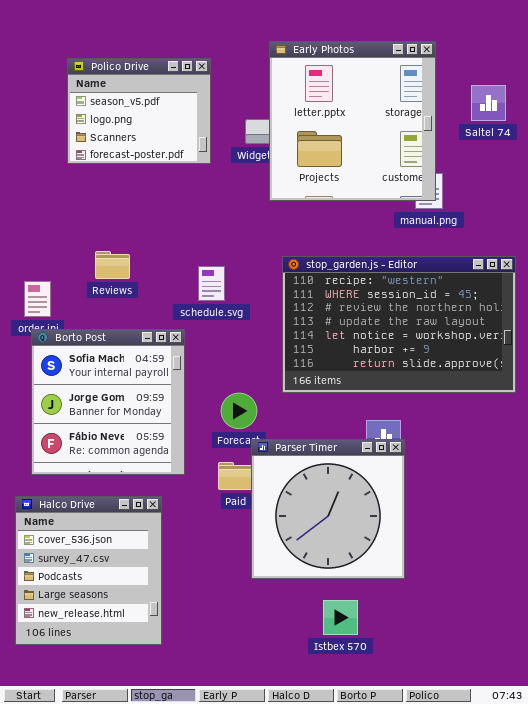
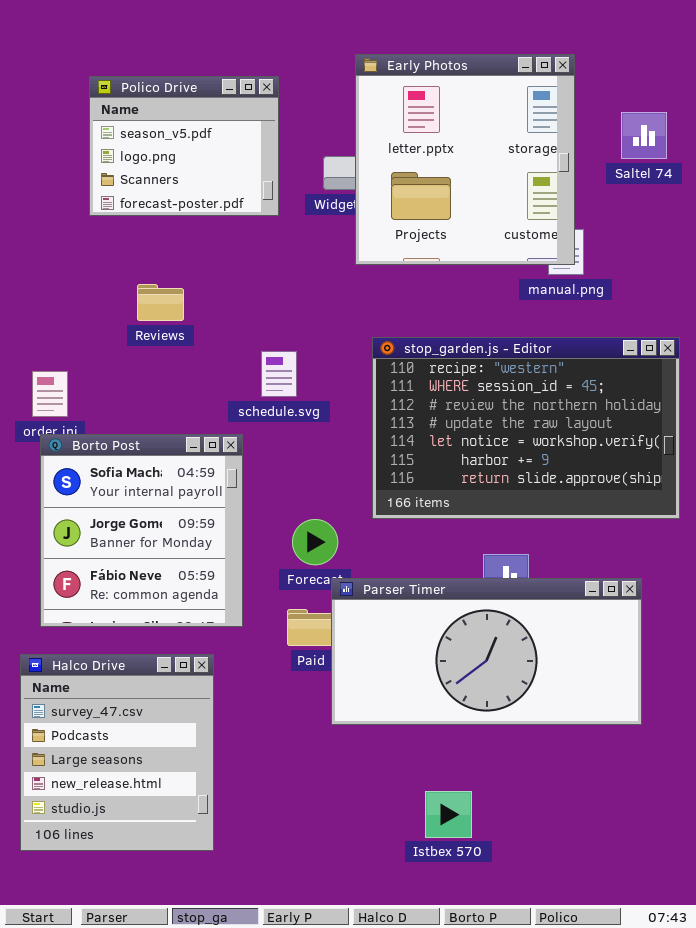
Reviews: [95,251,130,279] -> [137,284,184,321], moved
Parser Timer: [251,439,405,579] -> [331,578,642,725], resized
Halco Drive: [15,496,162,645] -> [20,654,214,851], scrolled down 1 row

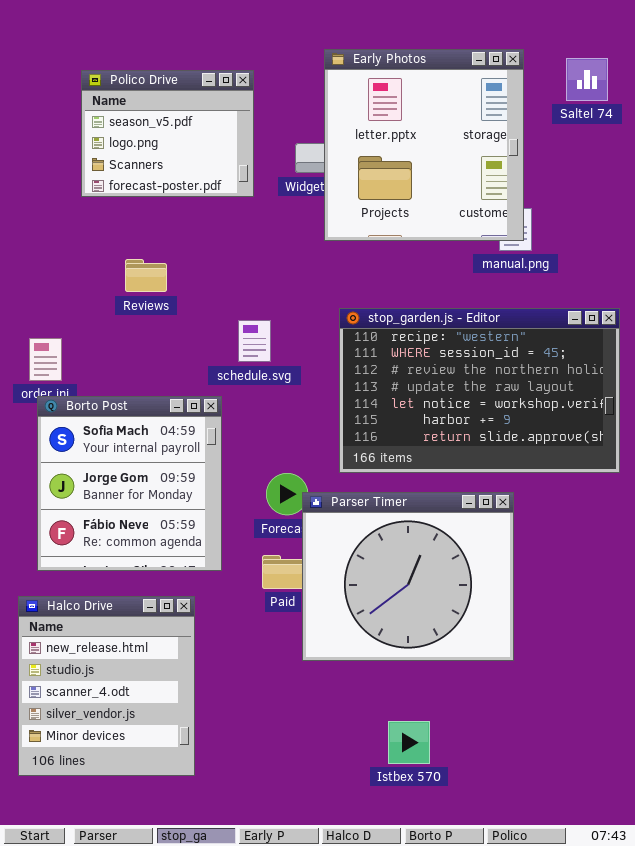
Saltel 74: [621,112,667,159] -> [566,58,608,101], moved
Parser Timer: [331,578,642,725] -> [302,492,514,661], resized
Halco Drive: [20,654,214,851] -> [18,596,195,776], scrolled down 3 rows

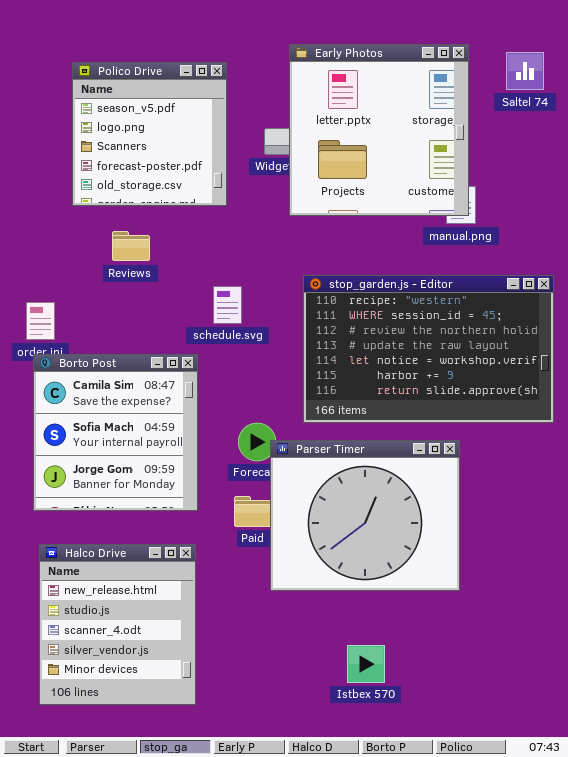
Polico Drive: [81,70,254,197] -> [72,62,227,206], resized
Borto Post: [37,396,222,571] -> [33,354,198,511], scrolled up 1 row
Halco Drive: [18,596,195,776] -> [39,544,196,705], moved

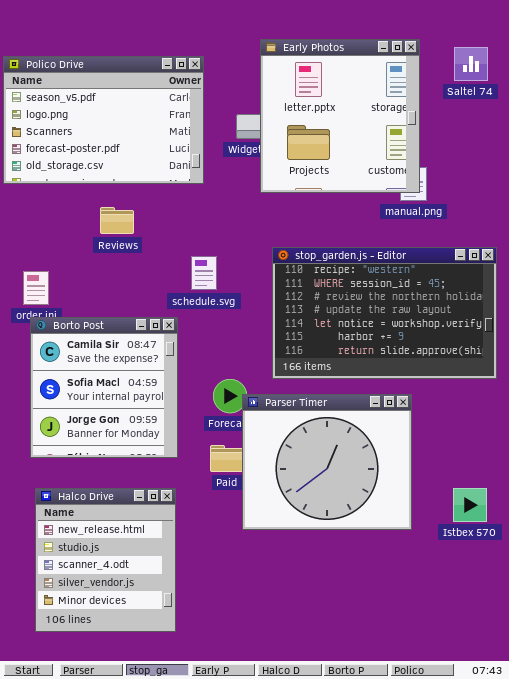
Polico Drive: [72,62,227,206] -> [3,56,204,184], resized
Istbex 570: [347,645,385,683] -> [453,488,487,522], moved

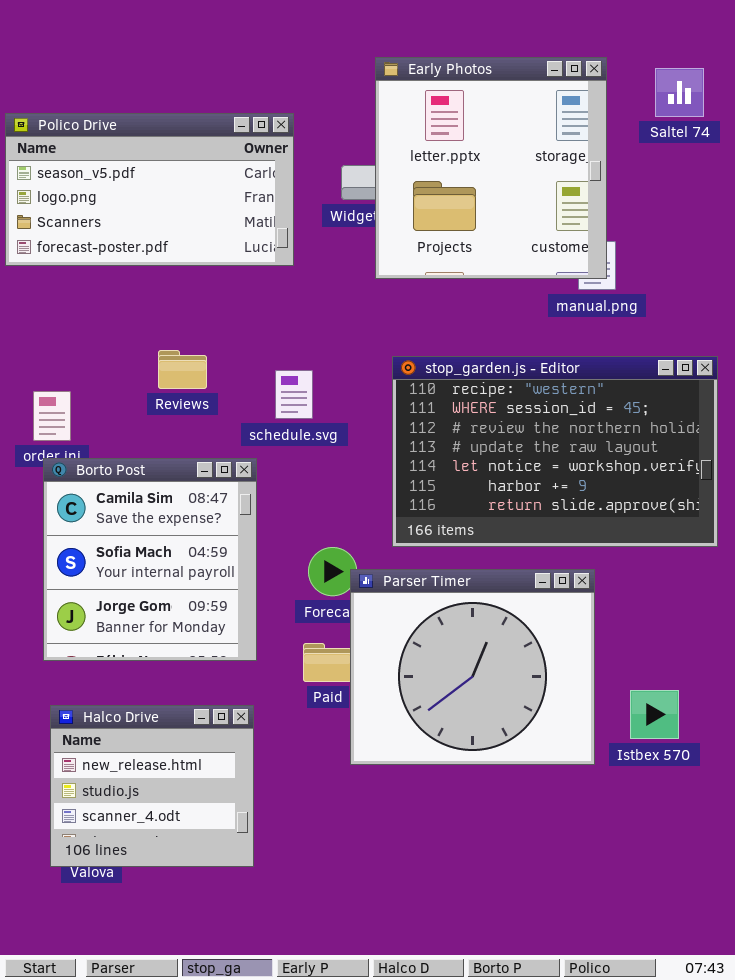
Polico Drive: [3,56,204,184] -> [5,113,294,266], resized
Reviews: [100,207,134,234] -> [158,350,207,389], moved
Istbex 570: [453,488,487,522] -> [630,690,679,739], moved
Halco Drive: [35,488,176,632] -> [50,705,254,867], resized

